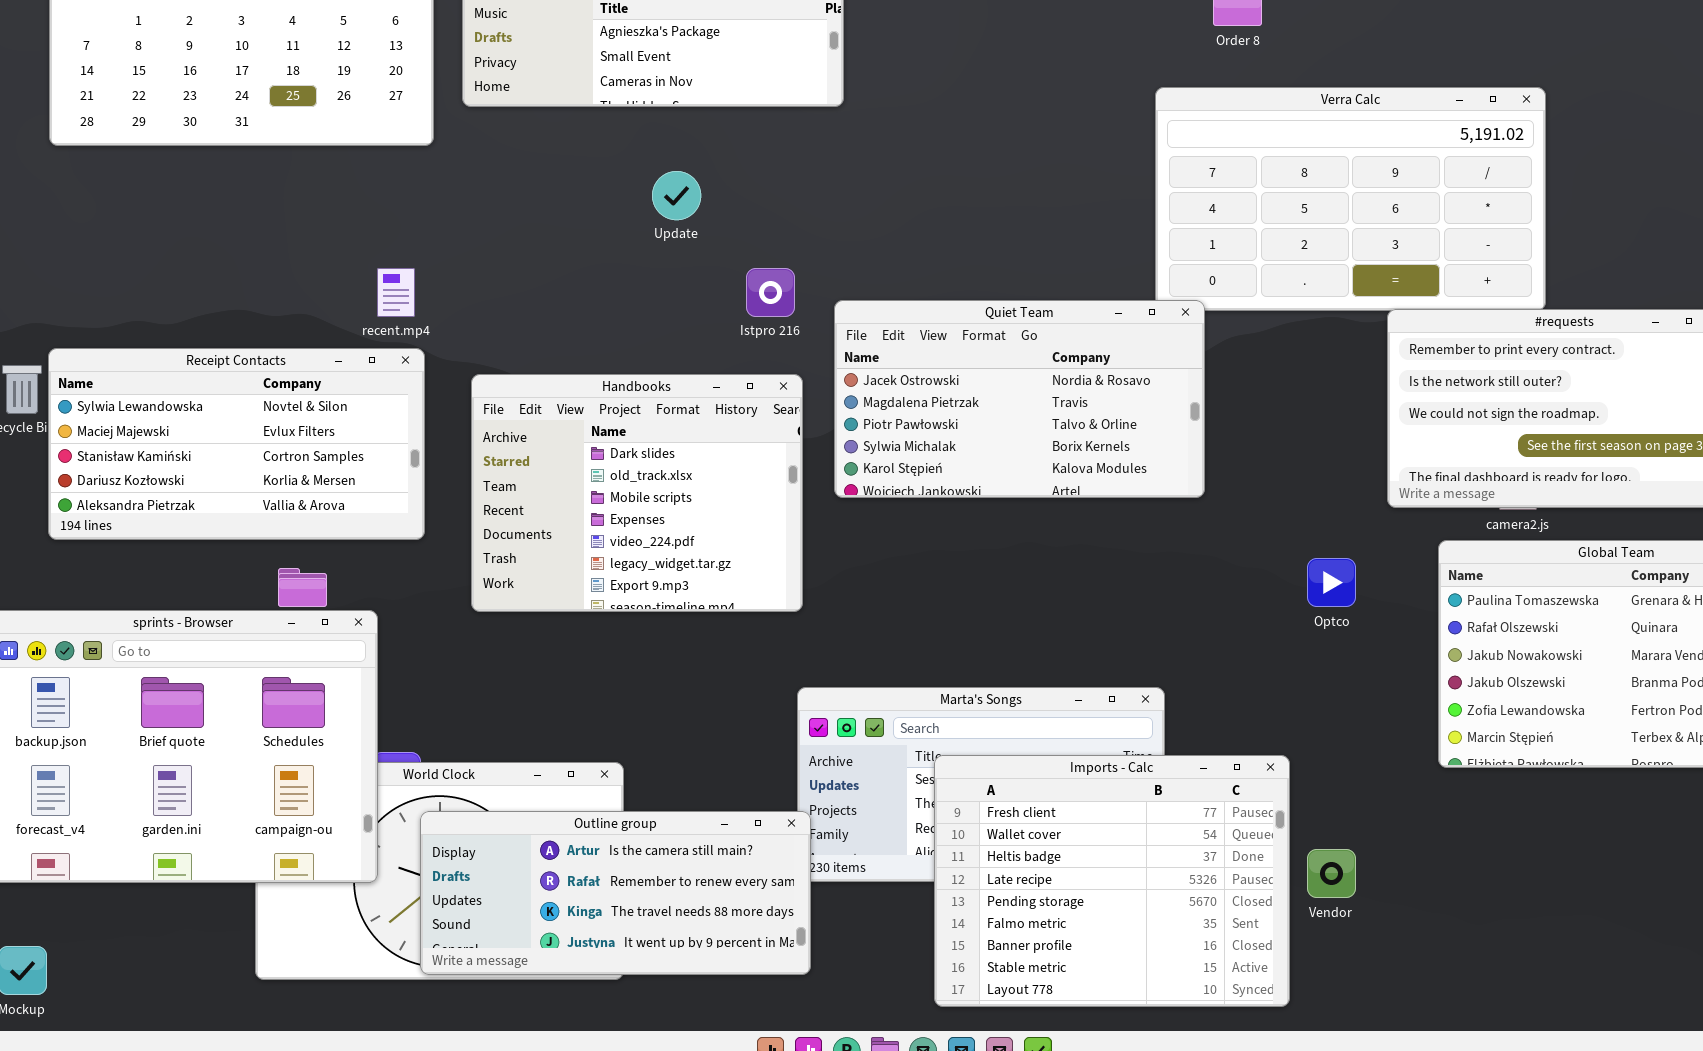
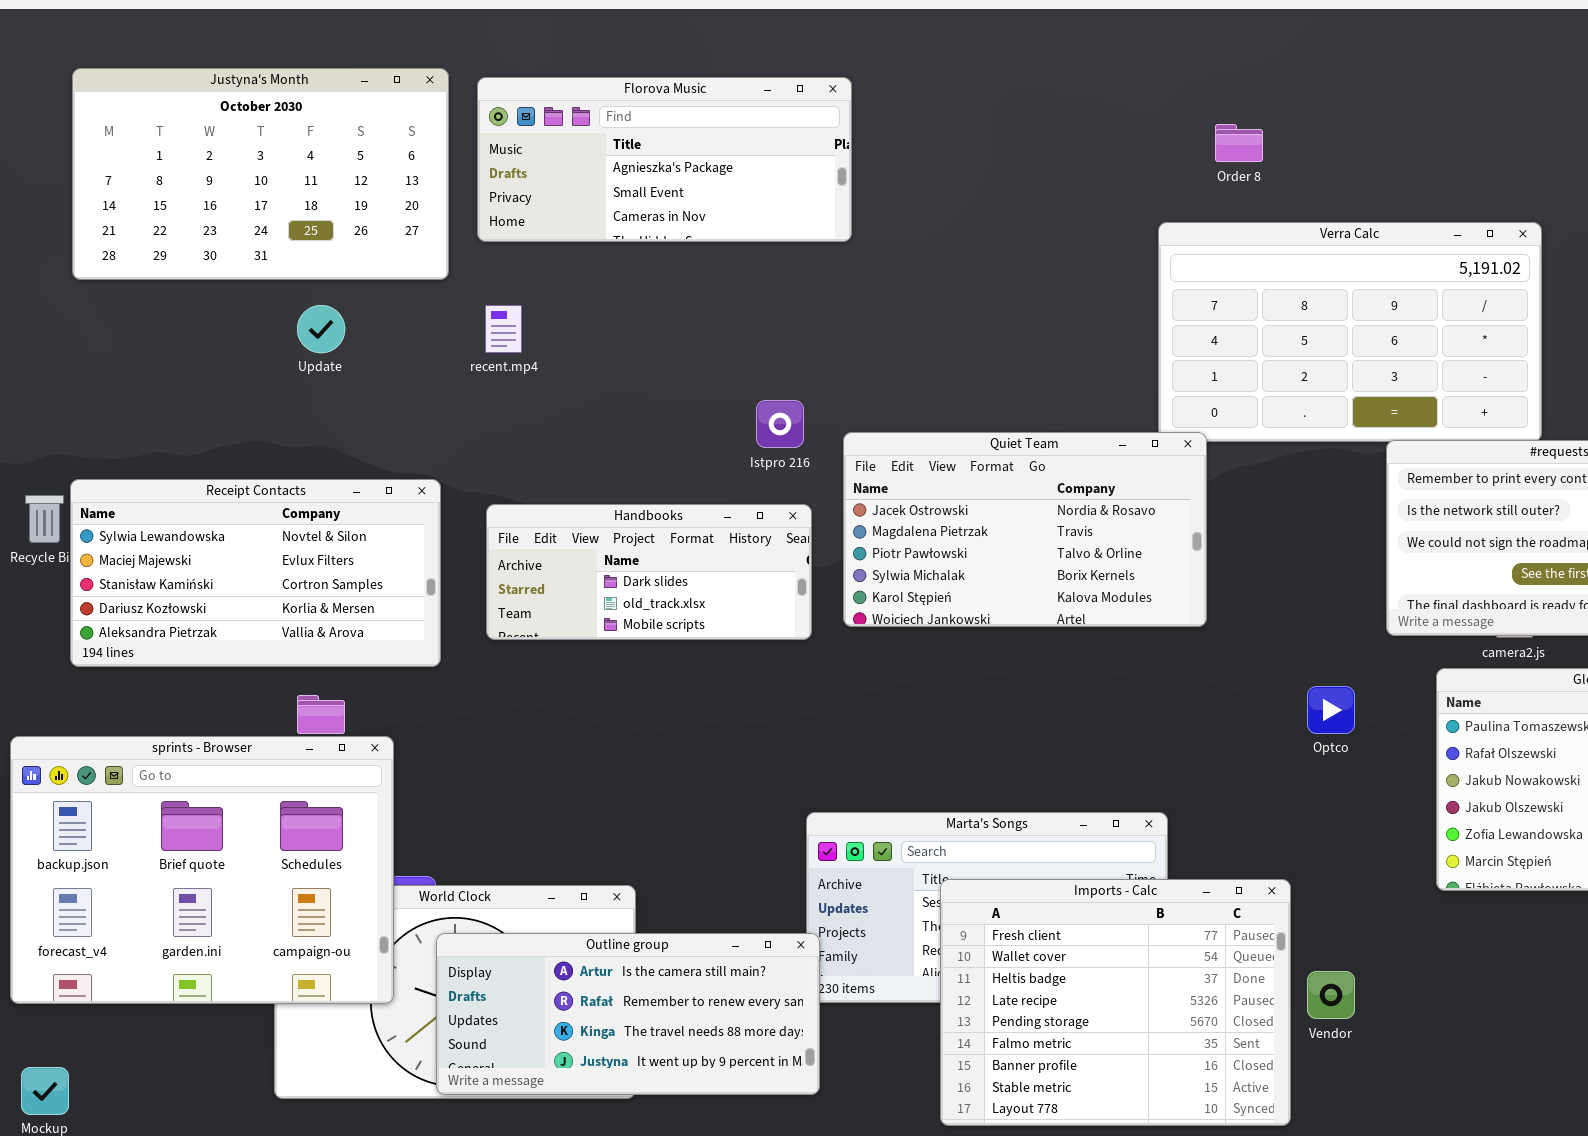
Update: [652,171,701,220] -> [297,305,345,353], moved
recent.mp4: [377,268,415,317] -> [485,305,522,353], moved
Handbooks: [471,374,803,612] -> [486,504,812,640], resized

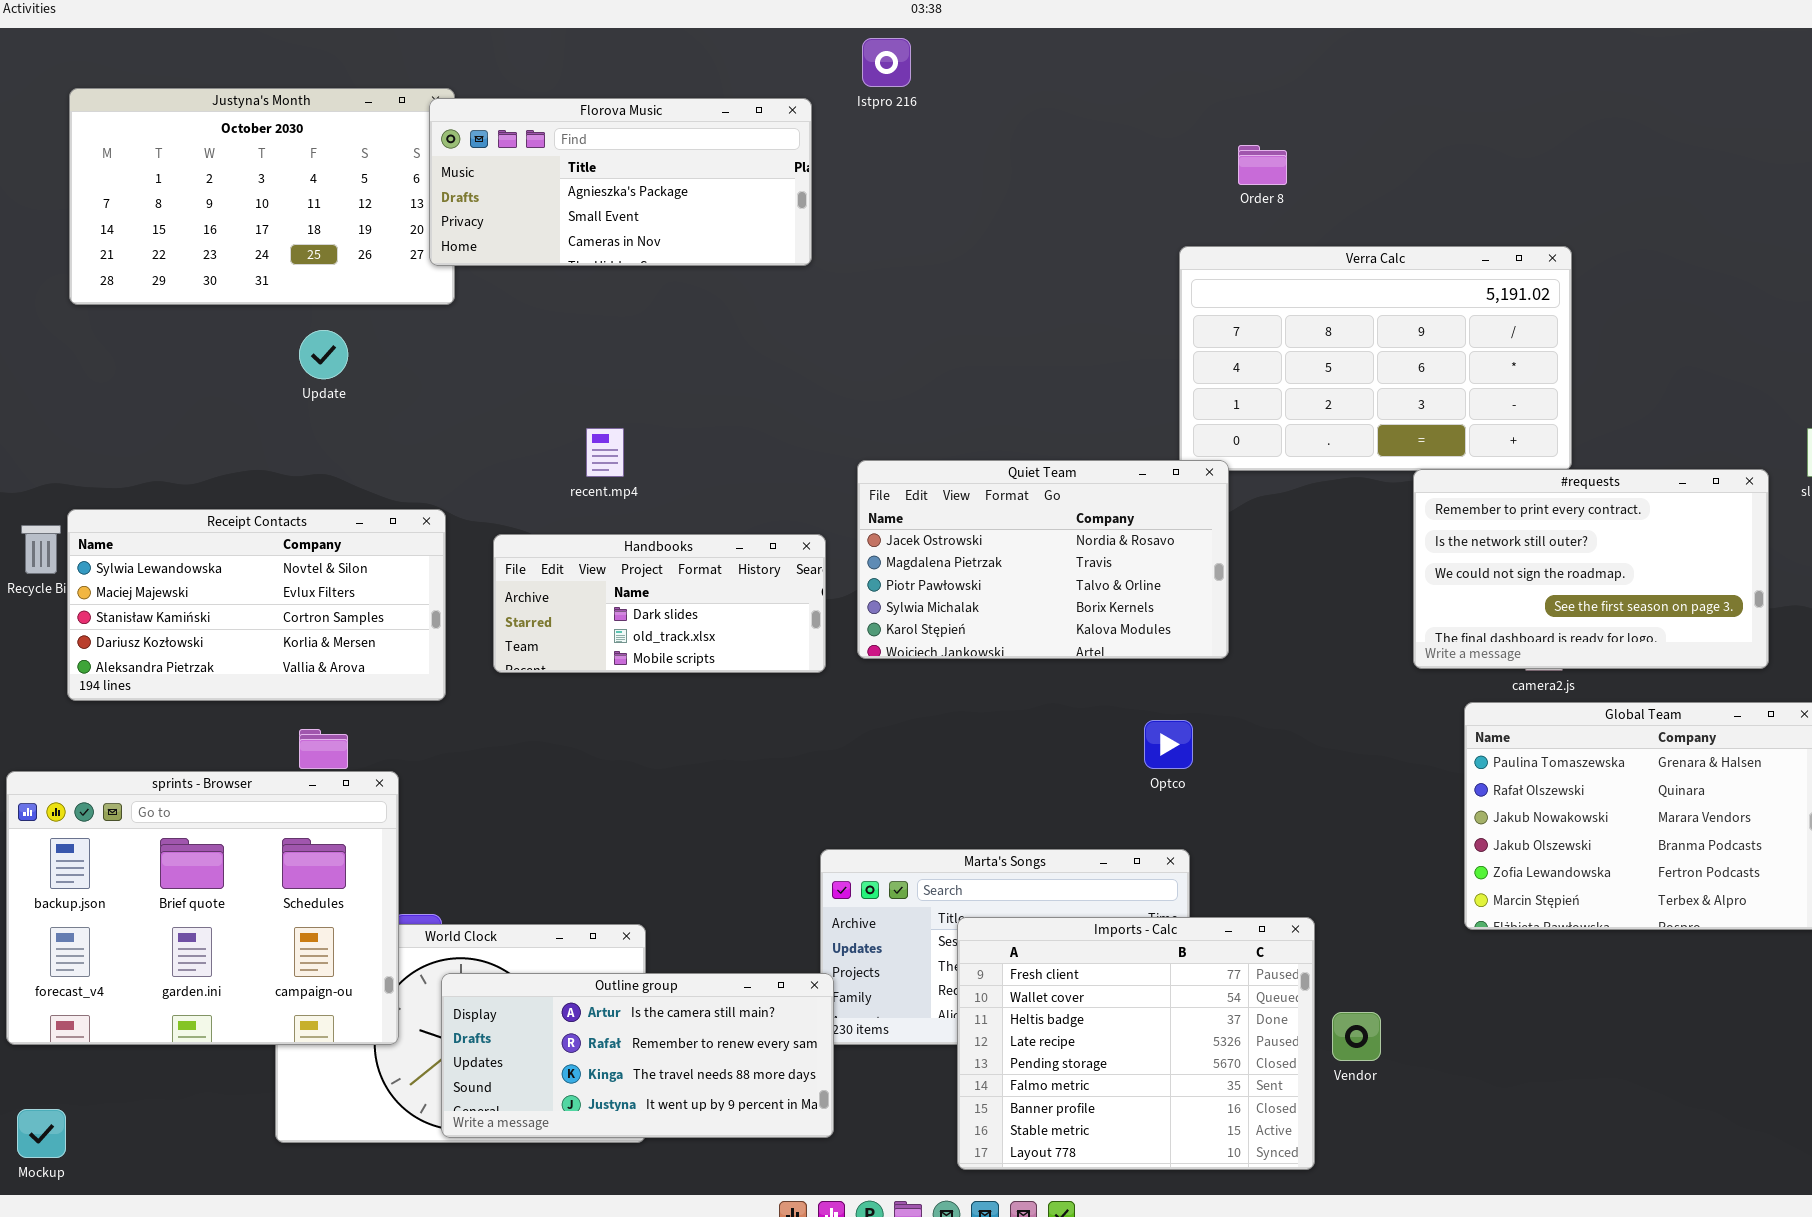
Florova Music: [477,77,852,242] -> [429,98,812,266], moved
recent.mp4: [485,305,522,353] -> [586,428,624,477], moved
Istpro 216: [756,400,804,448] -> [862,38,911,87], moved
Optco: [1307,686,1355,734] -> [1144,720,1193,769], moved

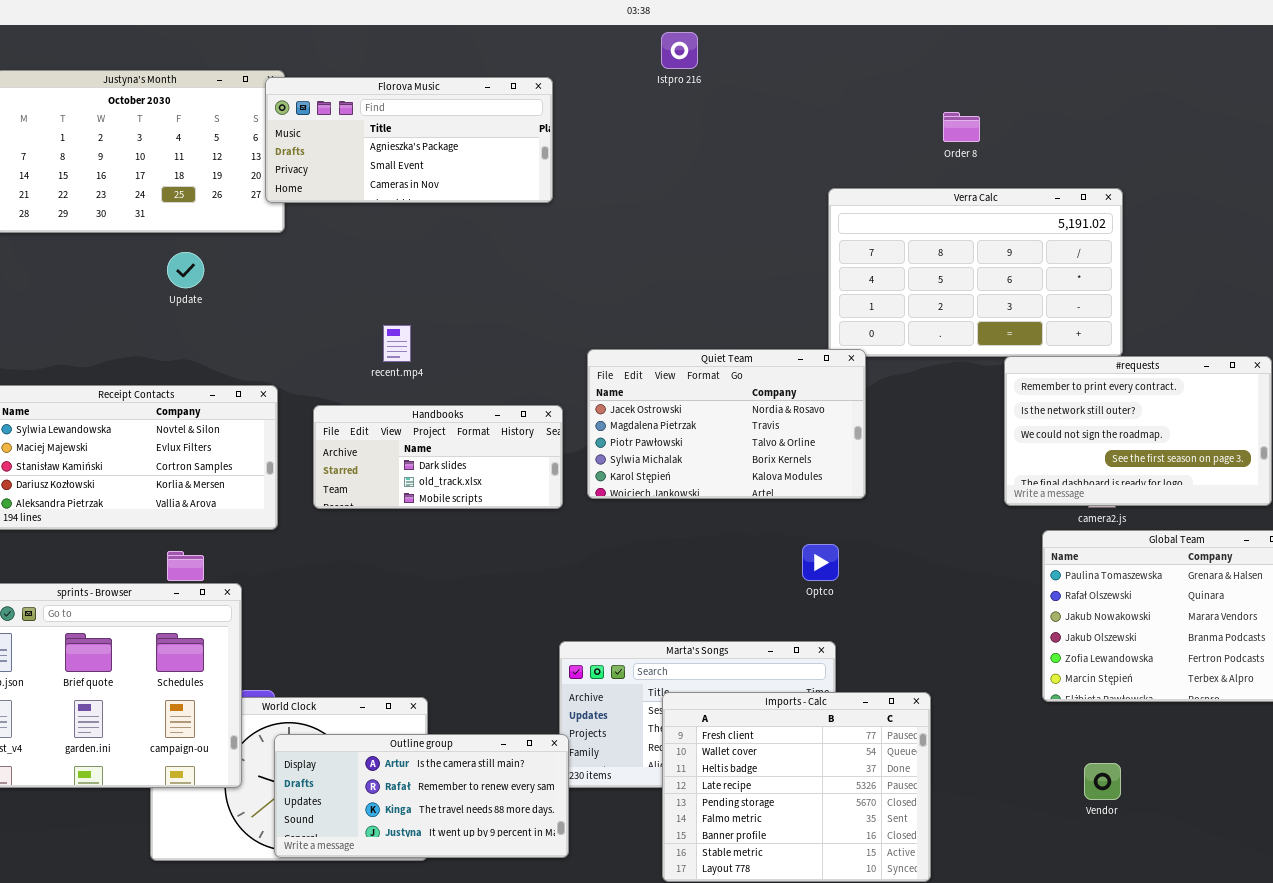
Istpro 216: [862,38,911,87] -> [661,32,698,69], moved
Order 8: [1238,145,1287,185] -> [943,112,980,142], moved
Vendor: [1332,1012,1381,1061] -> [1084,763,1121,800], moved

